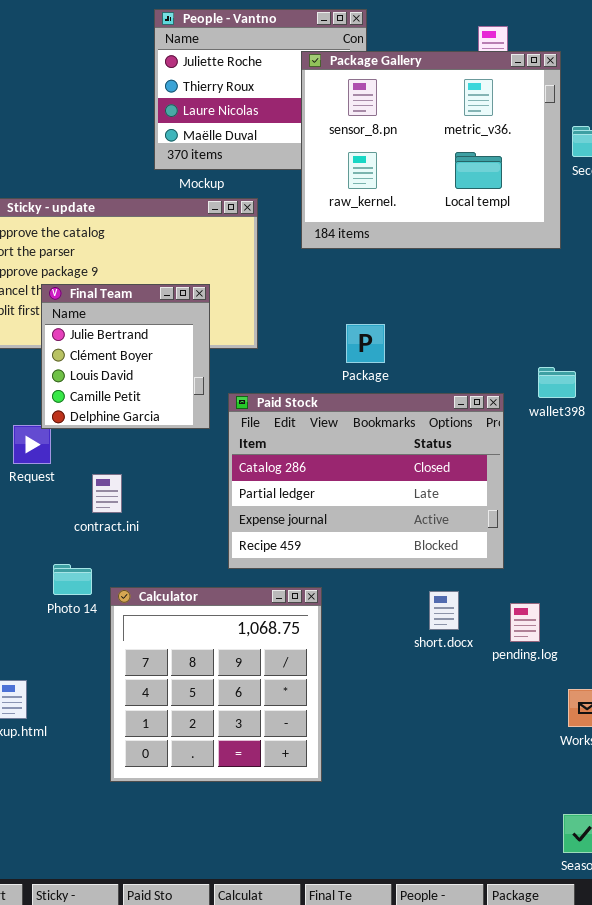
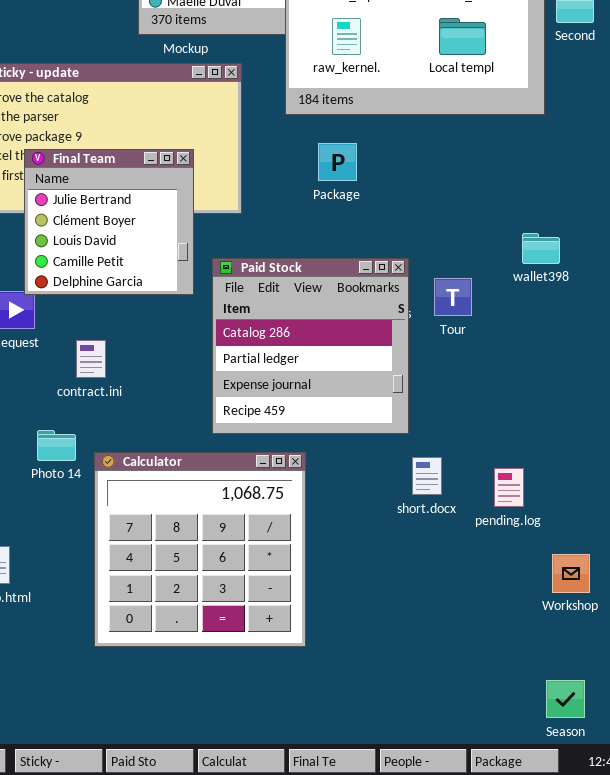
Package: [346,324,385,363] -> [318,143,357,181], moved
Paid Stock: [228,393,504,569] -> [212,258,409,434], resized

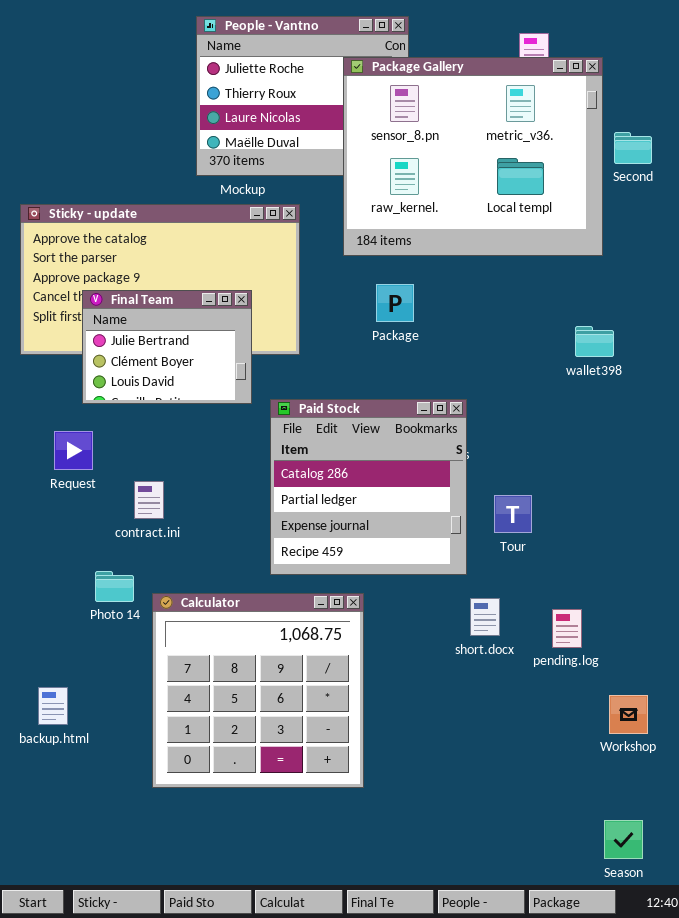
Final Team: [24,149,194,295] -> [82,290,252,404], resized
wallet398: [522,233,560,264] -> [575,326,614,357], moved
Tour: [434,278,472,316] -> [494,495,532,533], moved

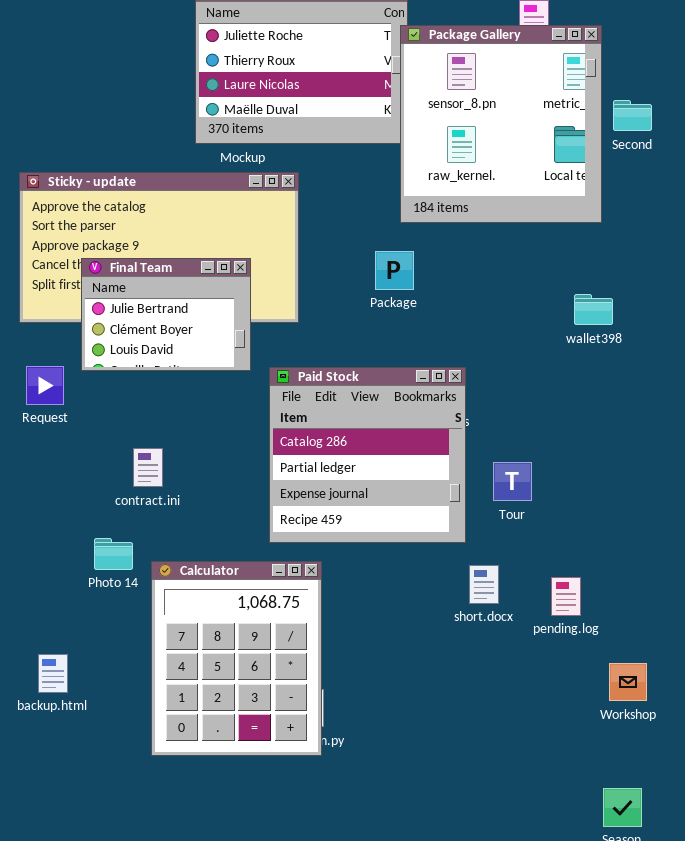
Package Gallery: [343,57,603,256] -> [400,25,602,223], resized
Request: [54,431,93,470] -> [26,366,64,405], moved
Calculator: [152,593,364,788] -> [151,561,322,756], resized

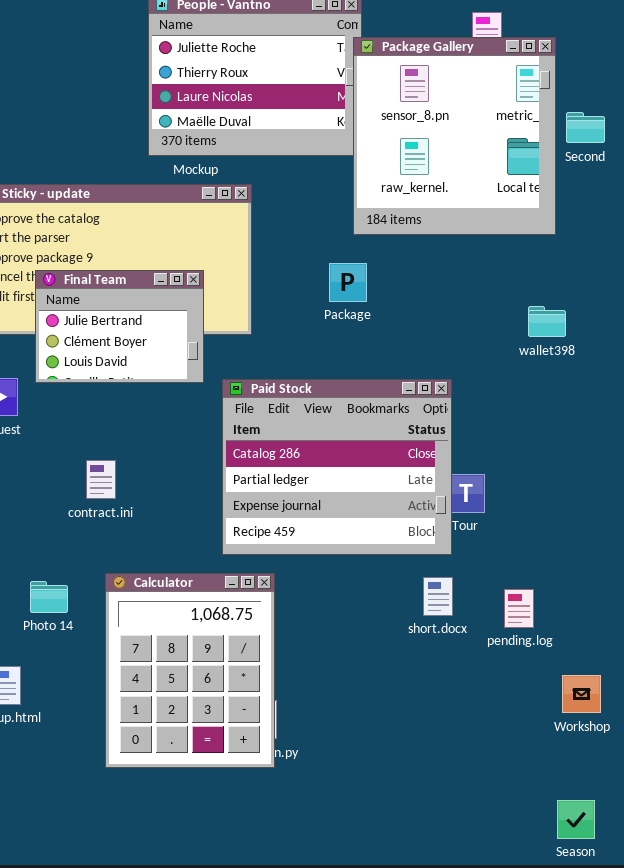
Paid Stock: [269,367,466,543] -> [222,379,452,555], resized
Photo 14: [94,538,133,570] -> [30,581,68,613], moved

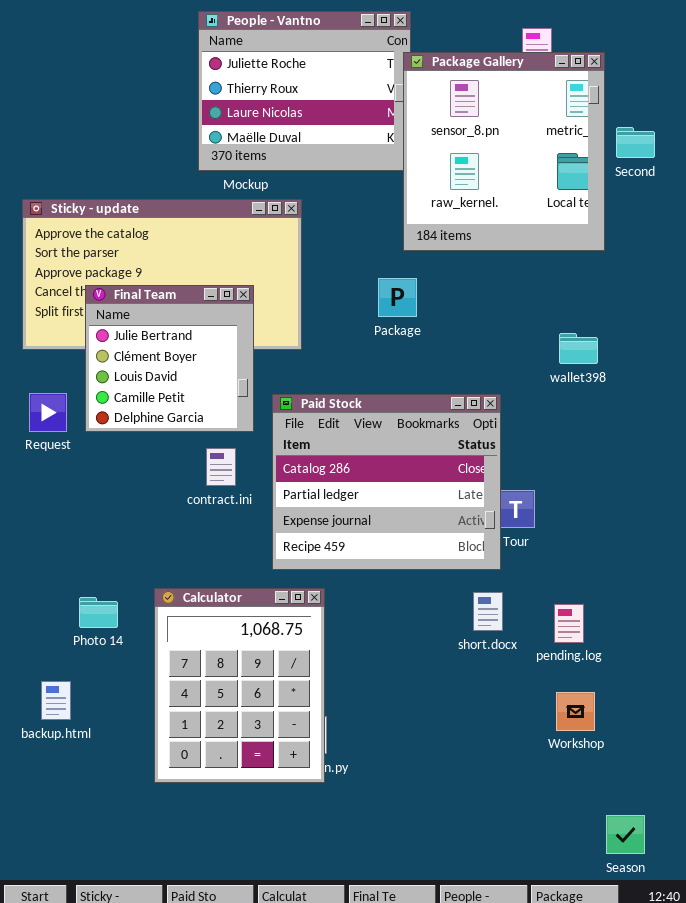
Final Team: [35,270,204,383] -> [85,285,254,432], resized
wallet398: [528,306,566,337] -> [559,333,598,364], moved
contract.ini: [86,460,116,499] -> [206,448,236,486], moved
Workshop: [562,675,601,713] -> [556,692,595,731], moved

